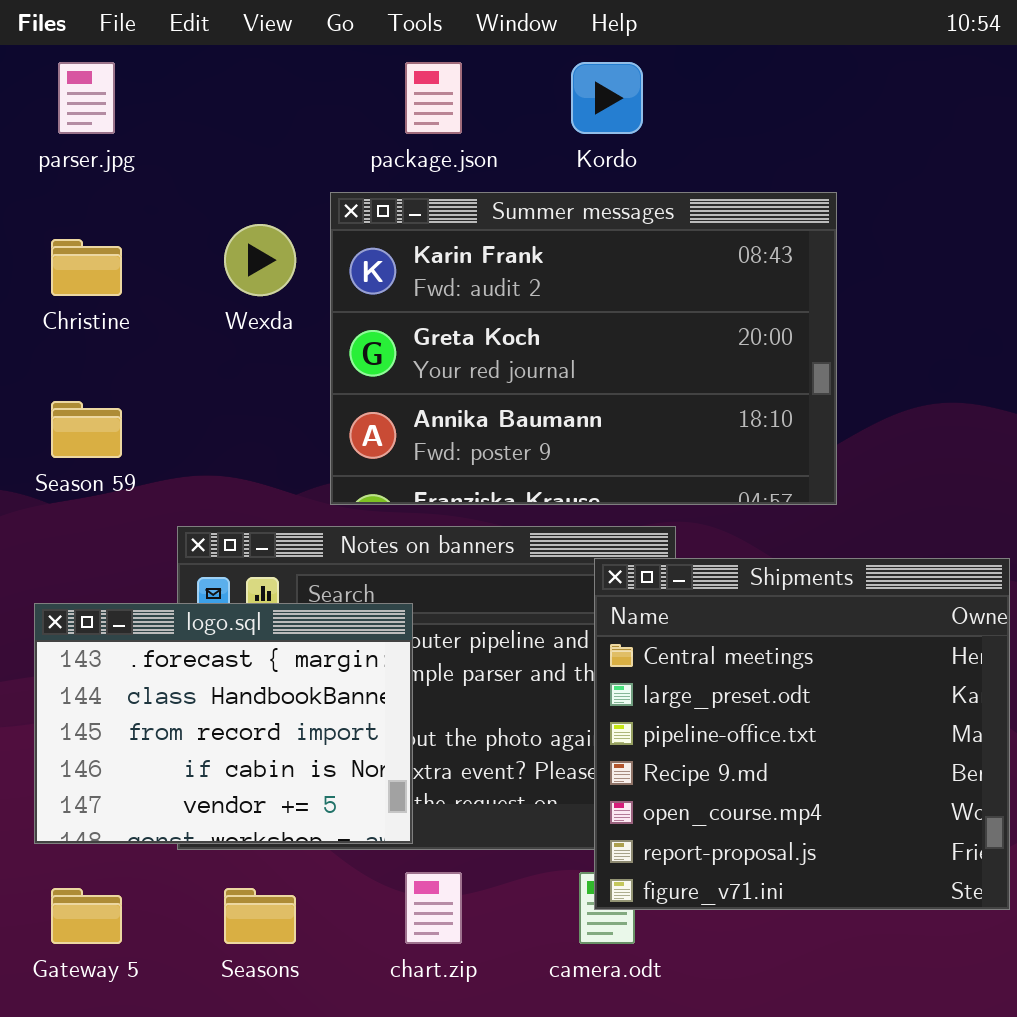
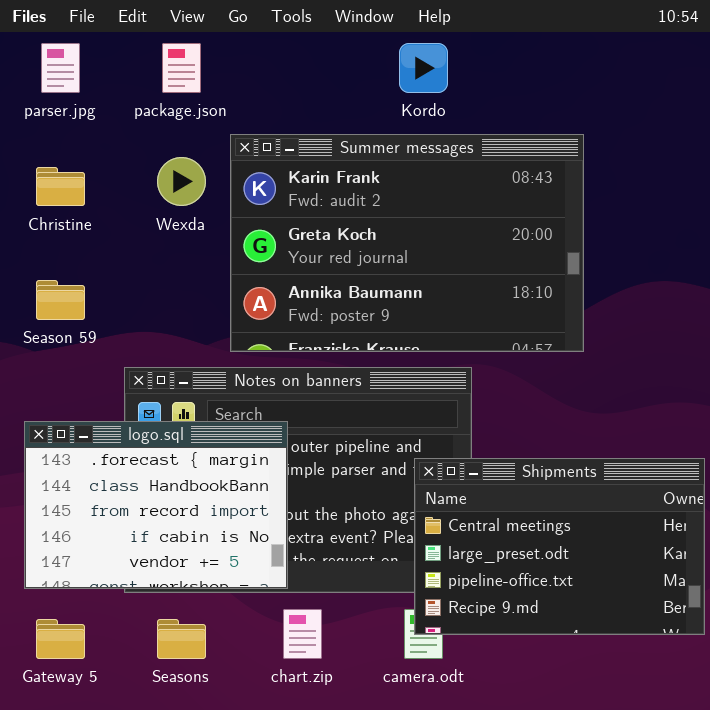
package.json: [405,62,462,134] -> [162,43,201,93], moved
Shipments: [594,558,1010,910] -> [414,458,705,635], resized

